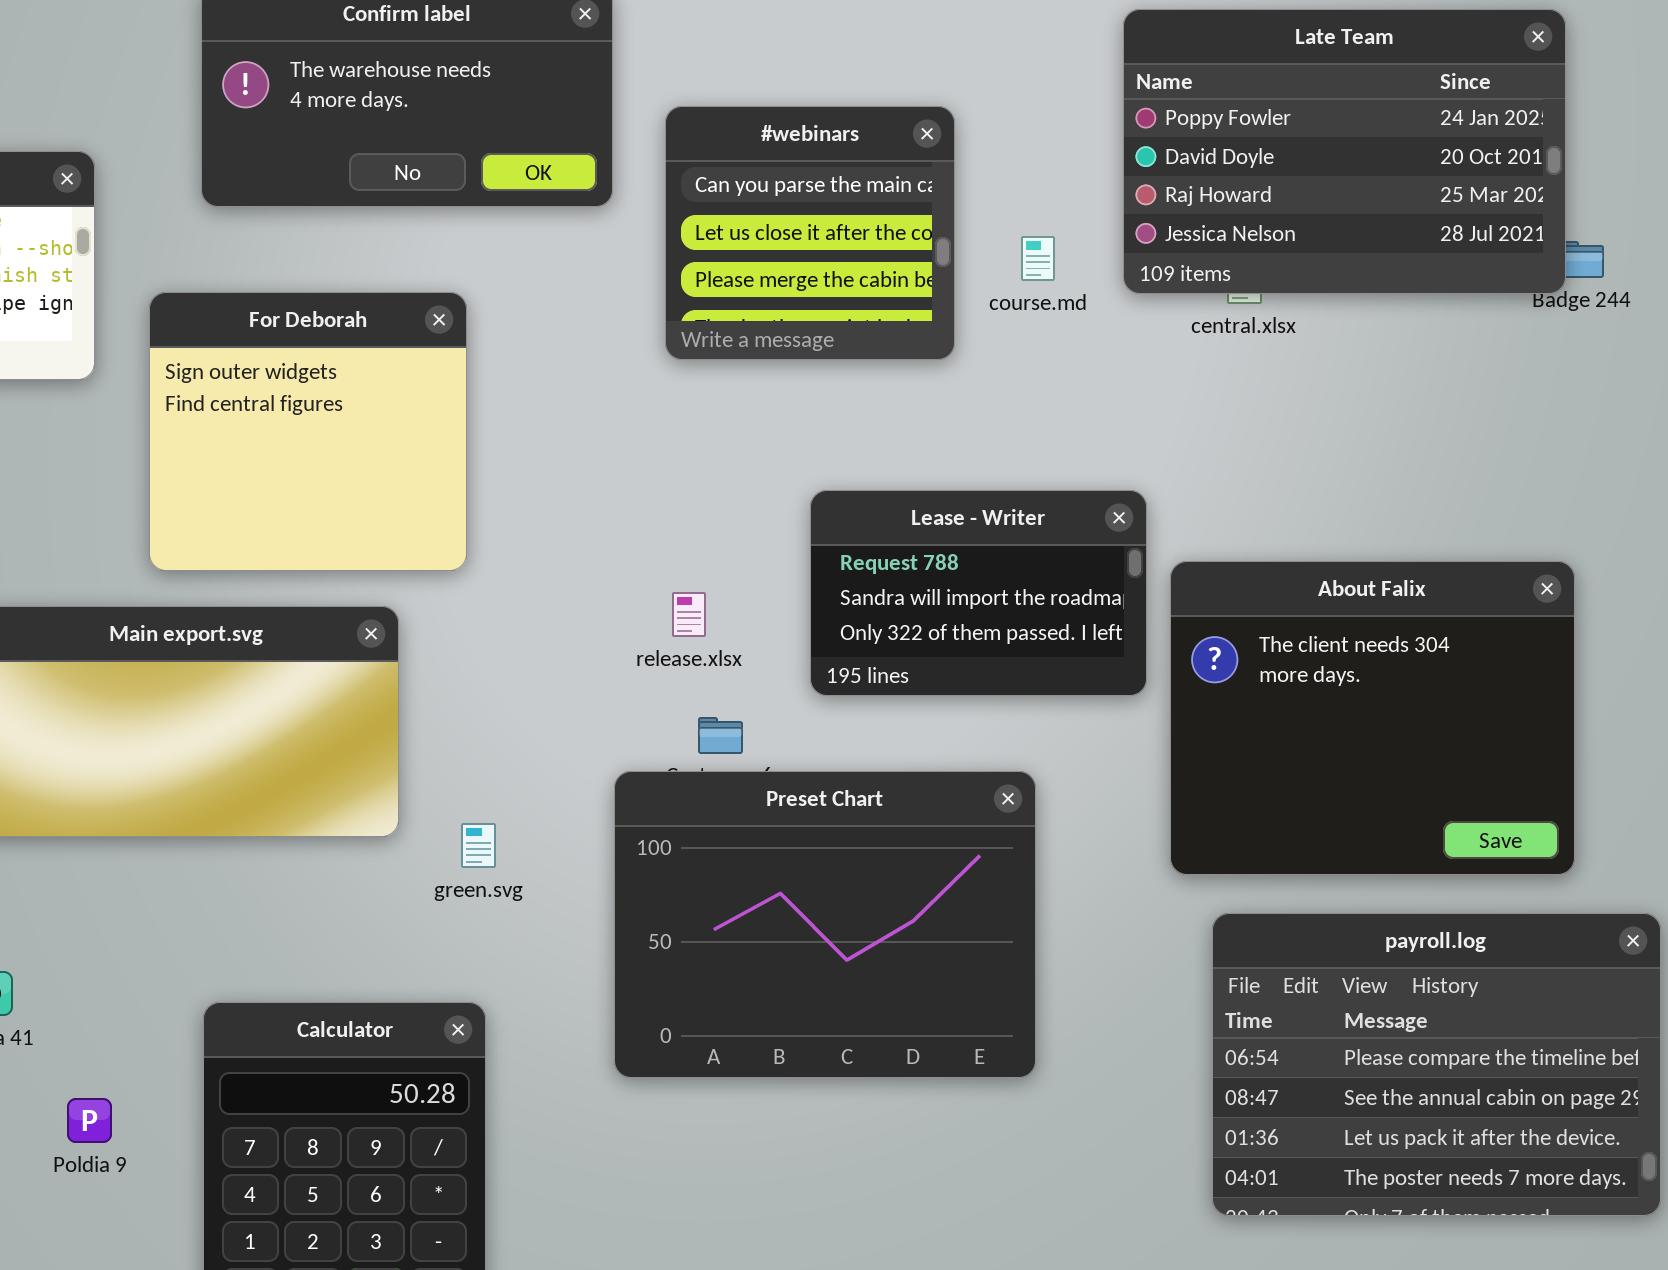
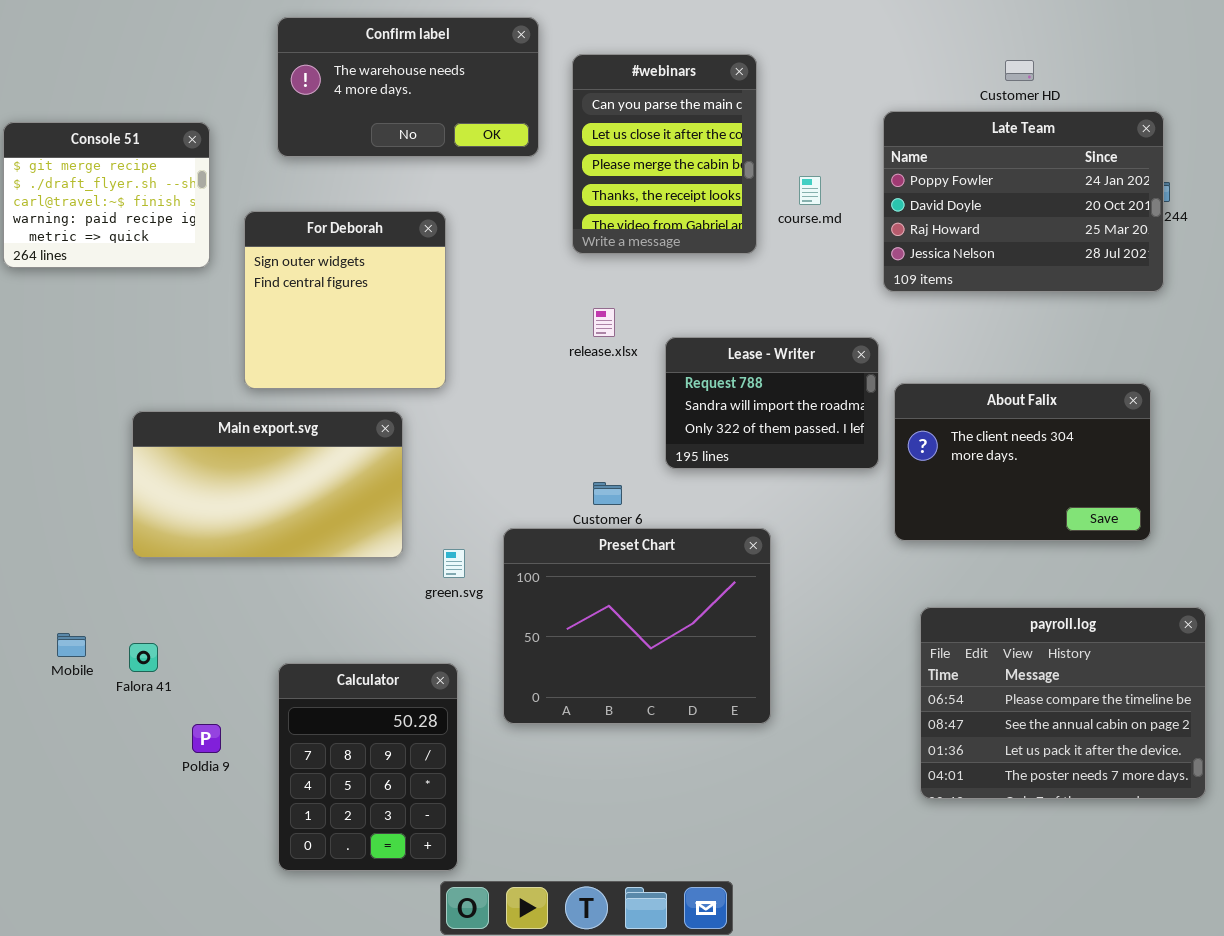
Late Team: [1123,9,1566,294] -> [883,111,1164,292], moved
#webinars: [665,106,955,360] -> [572,54,757,254], resized
About Falix: [1170,561,1575,875] -> [894,383,1151,541], resized
release.xlsx: [672,592,706,637] -> [593,308,615,337], moved
Preset Chart: [614,771,1036,1078] -> [503,528,771,724], moved

